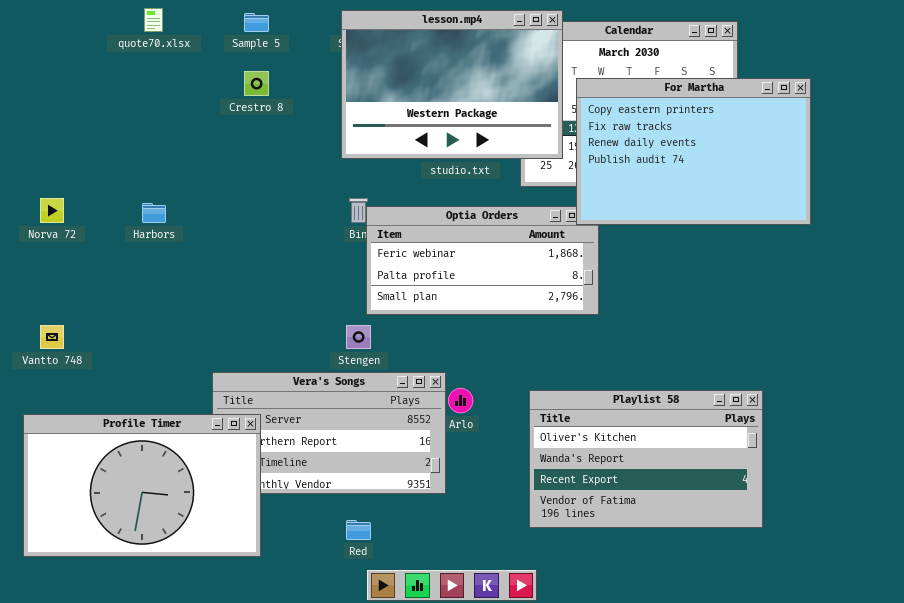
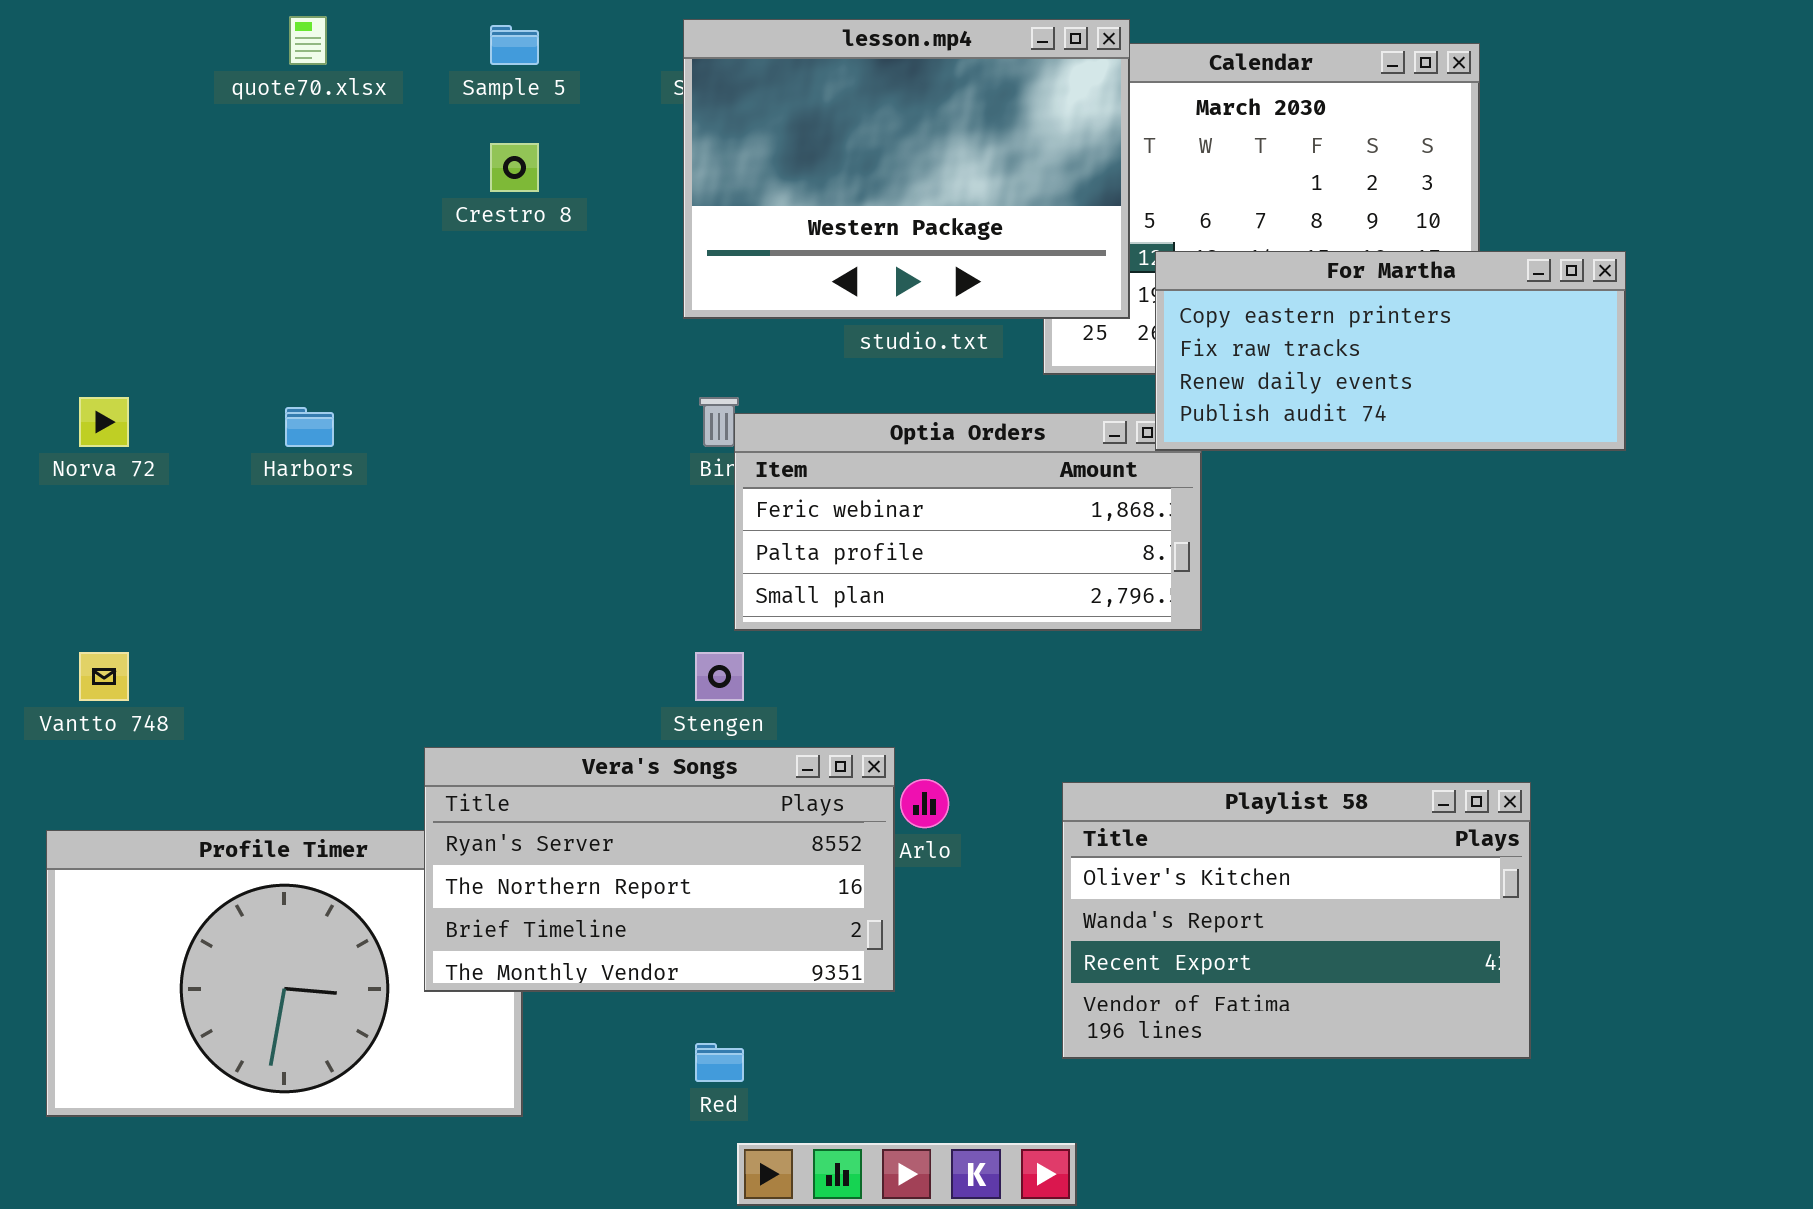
For Martha: [576,78,811,225] -> [1155,251,1626,451], resized
Vera's Songs: [212,372,446,494] -> [424,747,895,992], raised

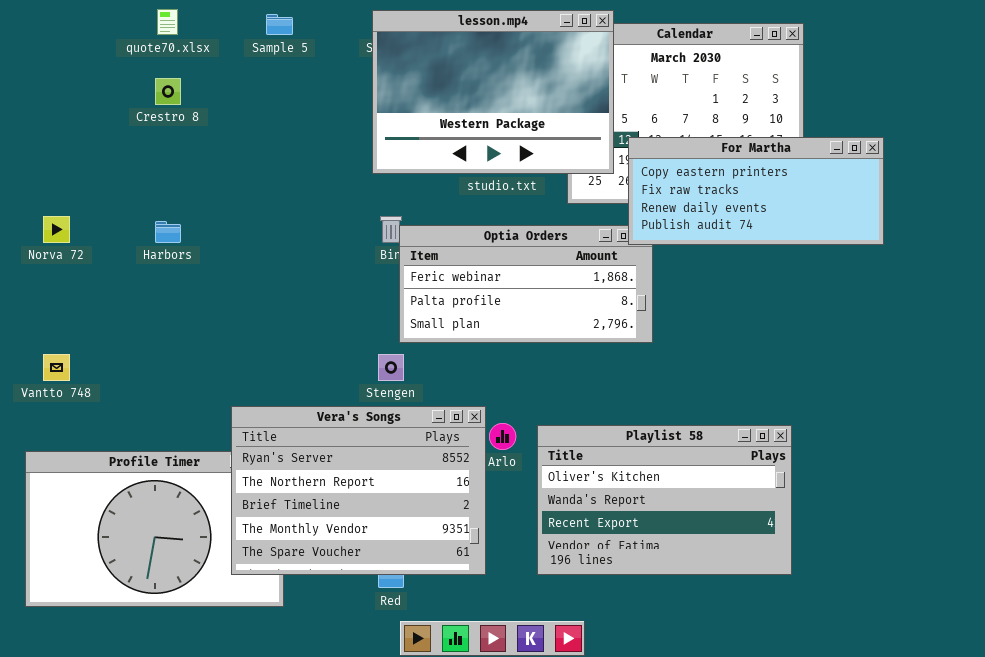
Crestro 8: [490,143,539,192] -> [155,78,181,105], moved
Vera's Songs: [424,747,895,992] -> [231,406,486,575], resized
Playlist 58: [1062,782,1531,1059] -> [537,425,792,575], moved

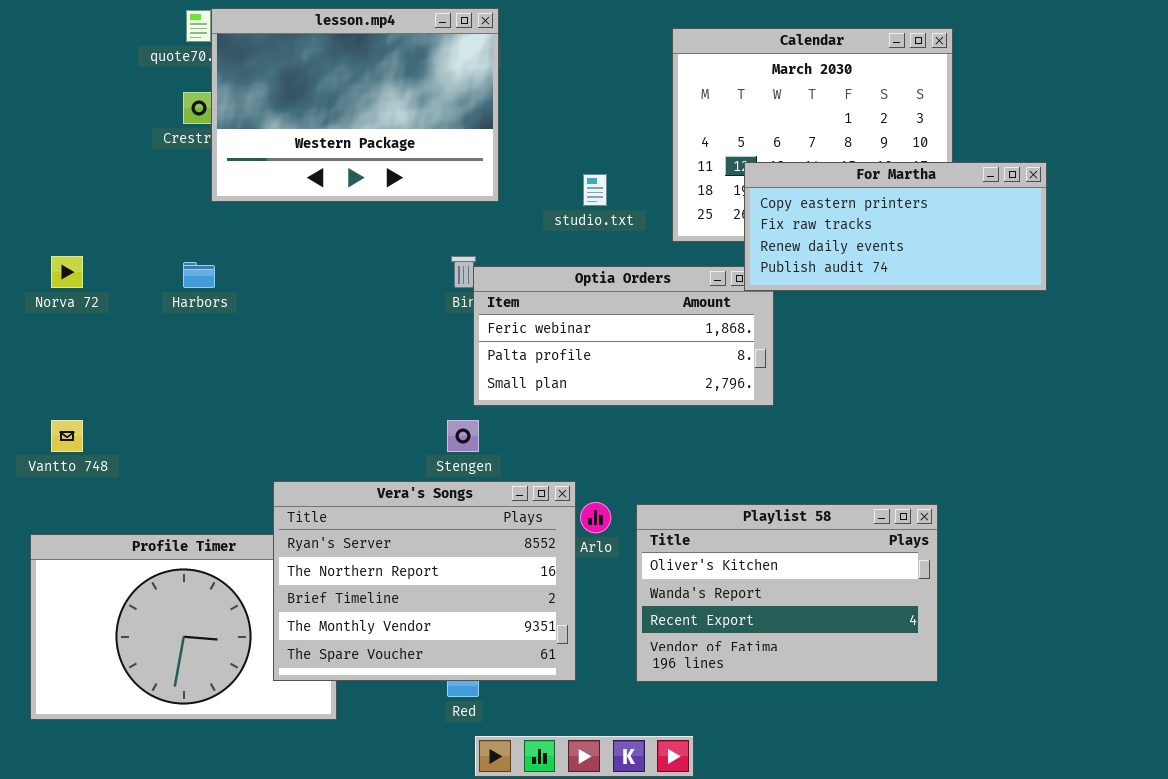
lesson.mp4: [372,10,614,174] -> [211,8,499,202], moved

